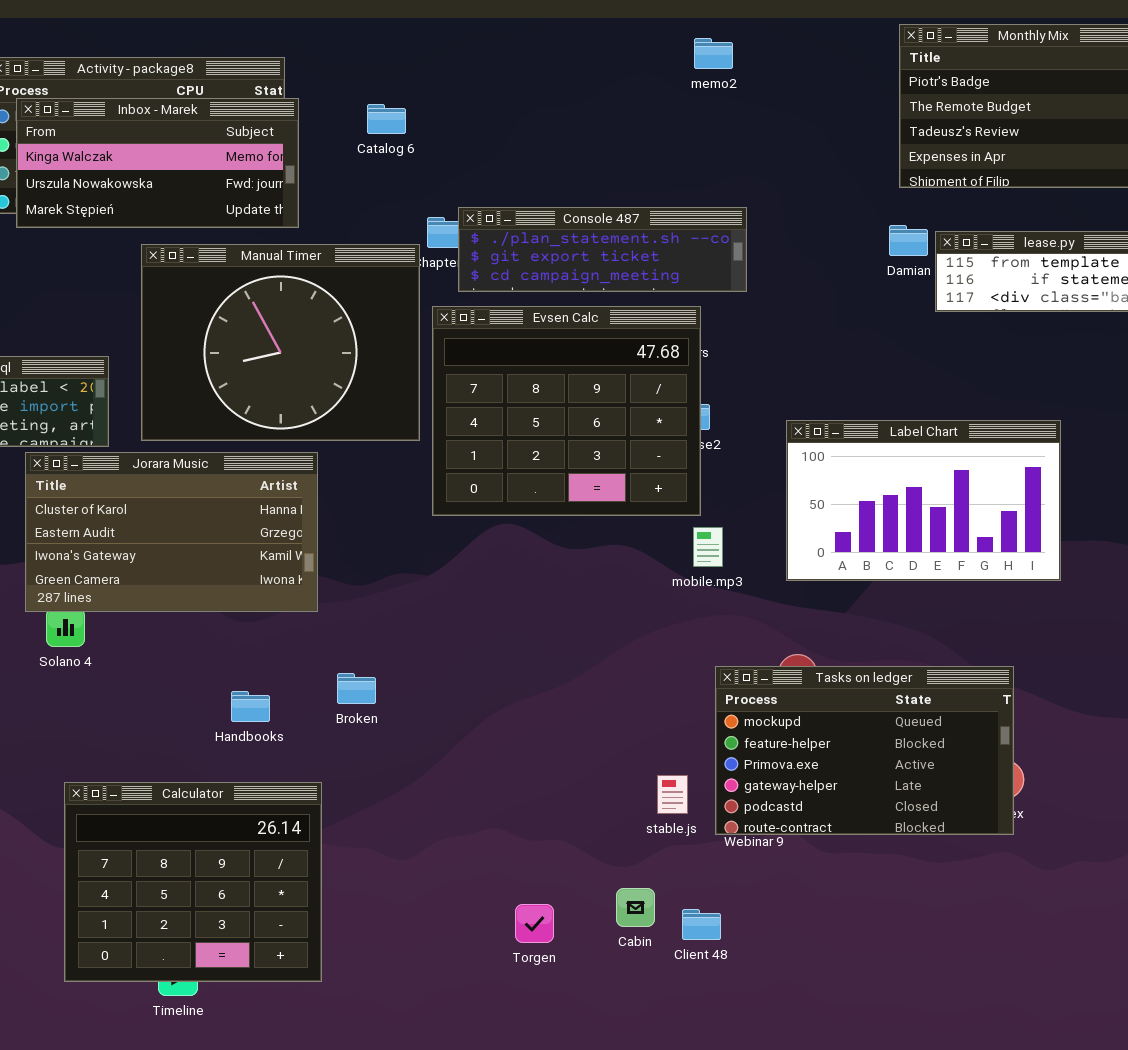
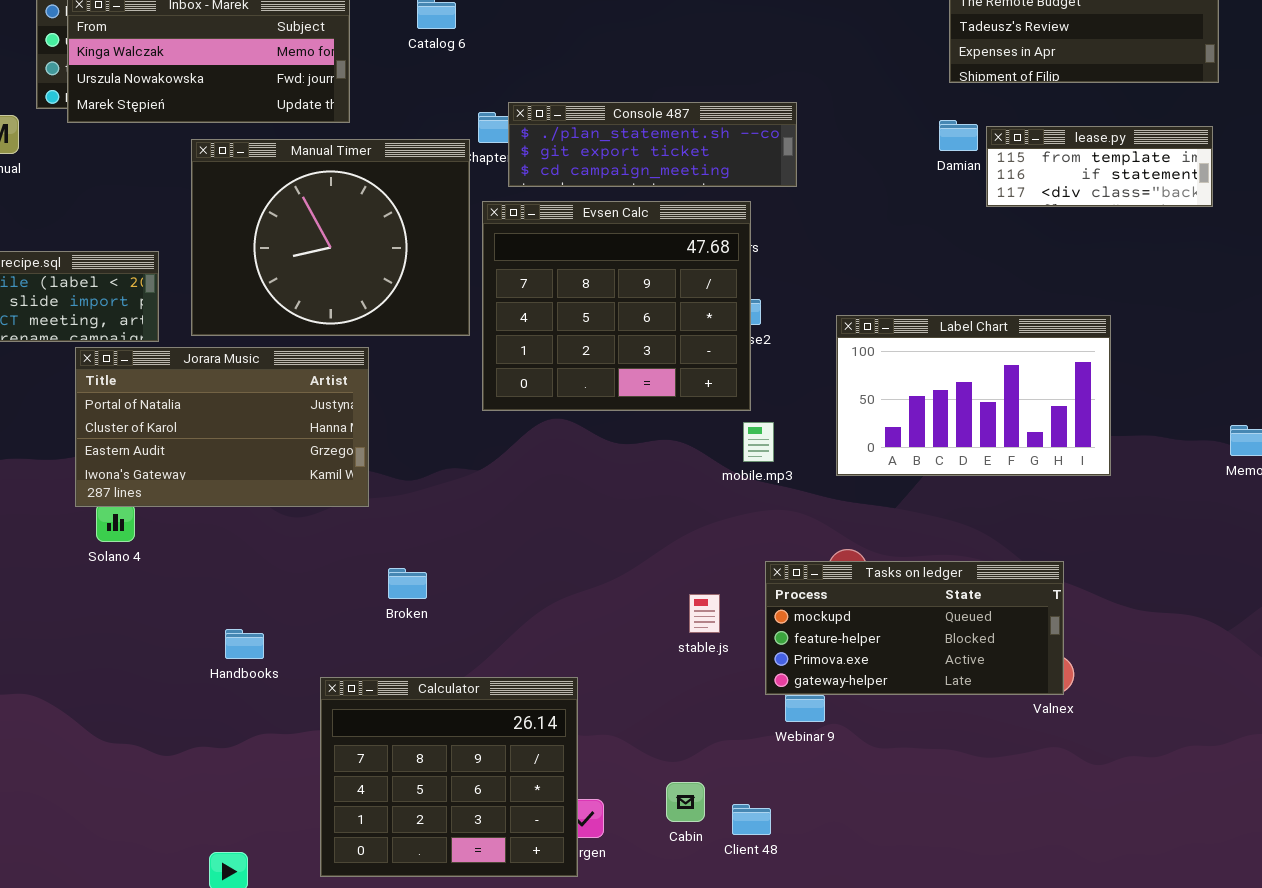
Jorara Music: [25,452,318,612] -> [75,347,369,507], scrolled up 1 row
Tasks on ledger: [715,666,1014,835] -> [765,561,1064,695], resized
Handbooks: [231,691,270,722] -> [225,629,264,659], moved
stable.js: [657,775,688,814] -> [689,594,720,633], moved
Calculator: [64,782,322,982] -> [320,677,578,877], moved

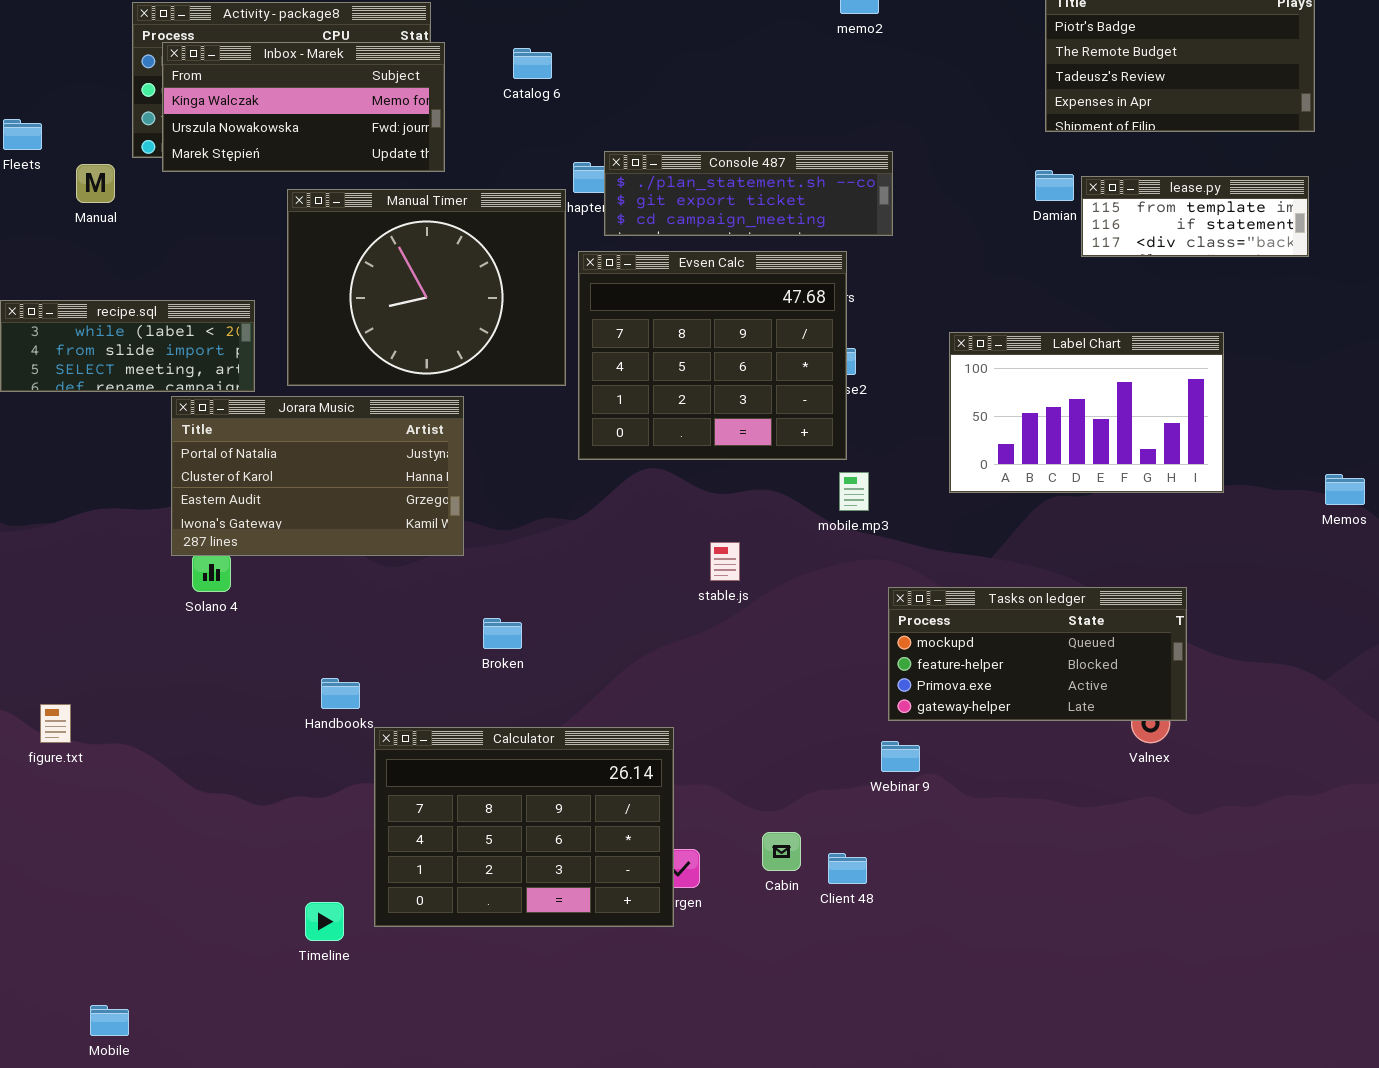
Label Chart: [836,315,1111,476] -> [949,332,1224,493], moved
Tasks on ledger: [765,561,1064,695] -> [888,587,1187,721], moved
stable.js: [689,594,720,633] -> [710,542,740,581], moved
Calculator: [320,677,578,877] -> [374,727,674,927], resized

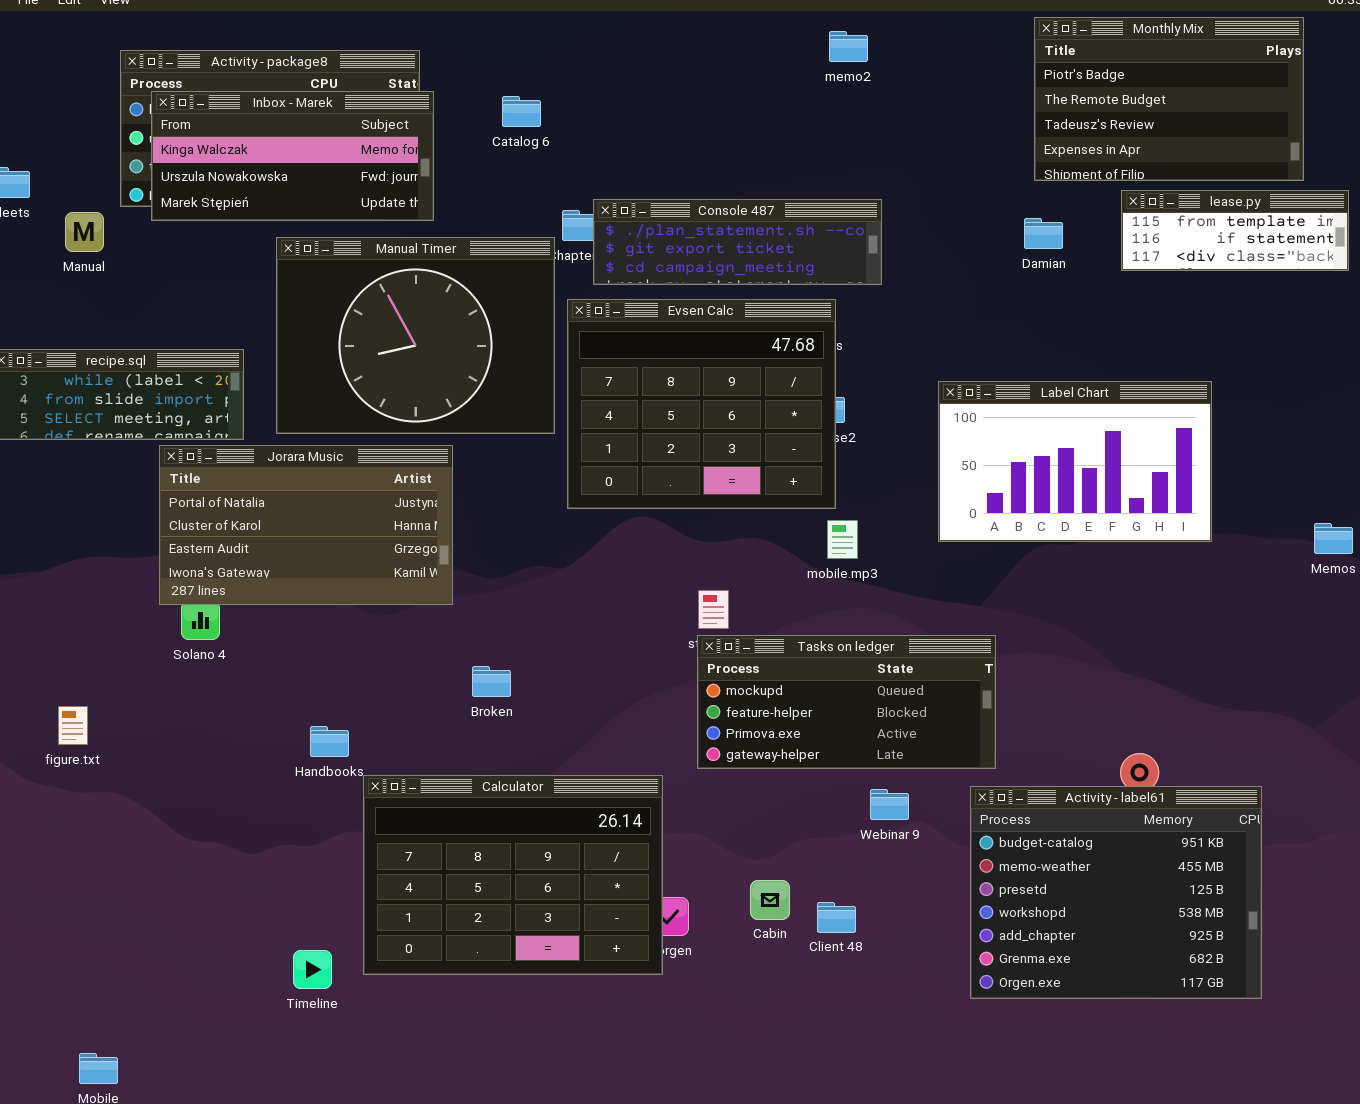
lease.py: [1081,176,1309,257] -> [1121,190,1349,271], moved
Tasks on ledger: [888,587,1187,721] -> [697,635,996,769], moved
figure.txt: [40,704,71,743] -> [58,706,88,745], moved
Activity - label61: none -> [970,786,1262,999], opened

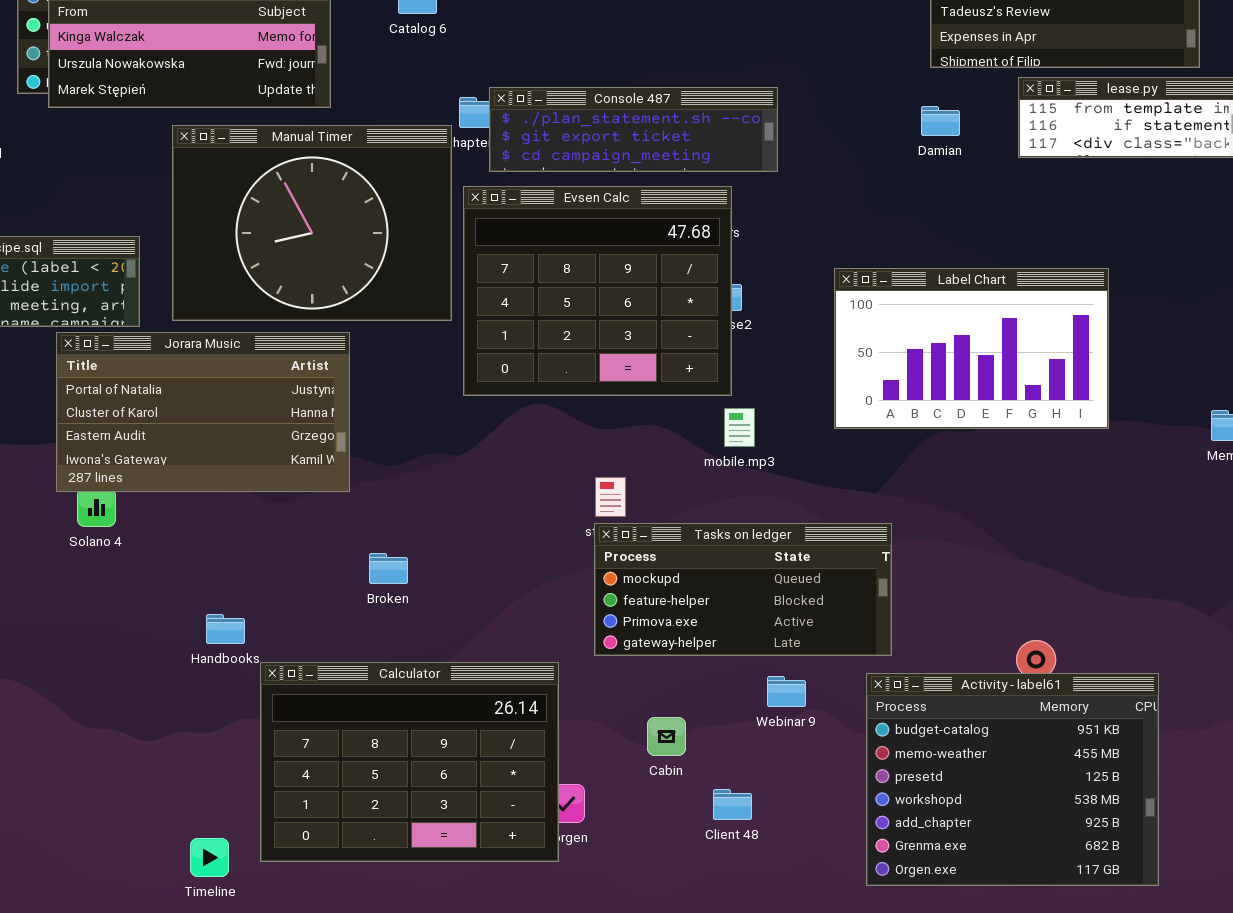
Cabin: [750,880,790,920] -> [647,717,686,756], moved

